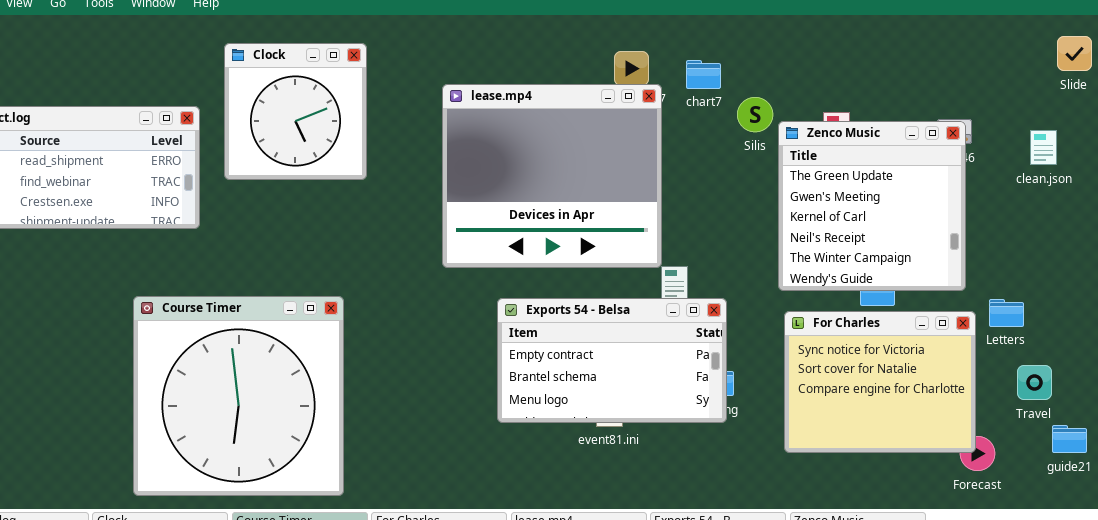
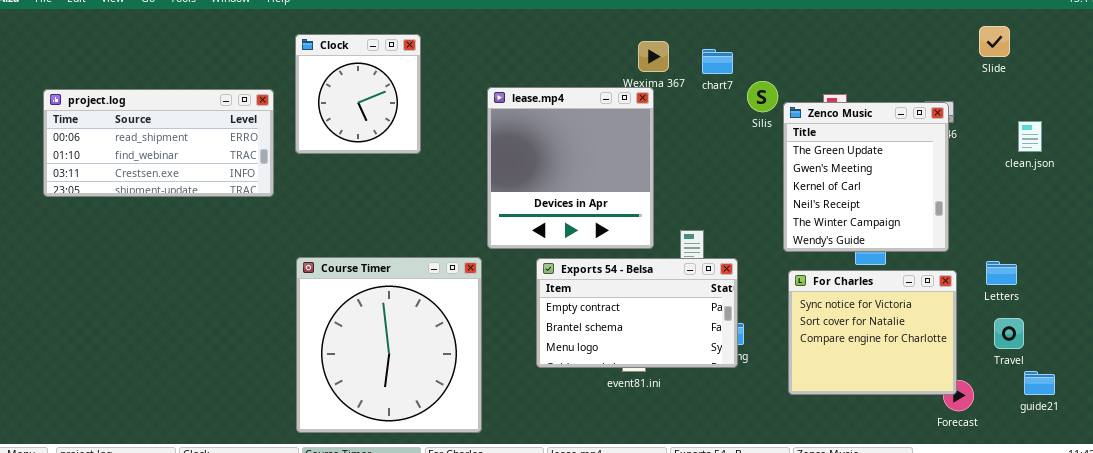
Slide: [1057,36,1092,71] -> [979,26,1010,57], moved
lease.mp4: [442,84,662,268] -> [487,87,654,249], moved, resized
clean.json: [1030,130,1057,165] -> [1018,121,1042,152], moved
Course Timer: [133,296,344,496] -> [296,257,482,433], moved
Letters: [989,299,1024,327] -> [986,261,1017,285], moved

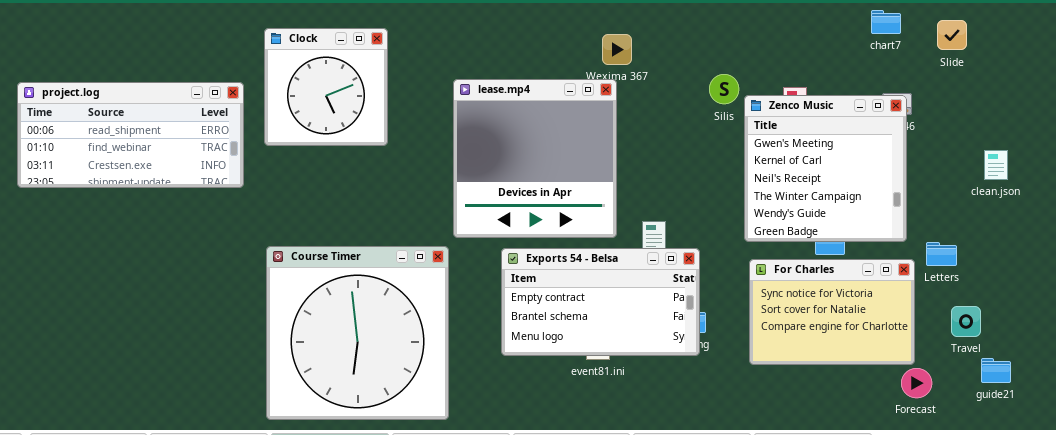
chart7: [702,49,733,74] -> [871,10,901,34], moved
Zenco Music: [783,102,949,252] -> [744,95,907,242], scrolled down 1 row
clean.json: [1018,121,1042,152] -> [984,150,1008,180], moved
Letters: [986,261,1017,285] -> [926,242,957,266], moved
For Charles: [788,270,957,395] -> [749,259,915,365], resized

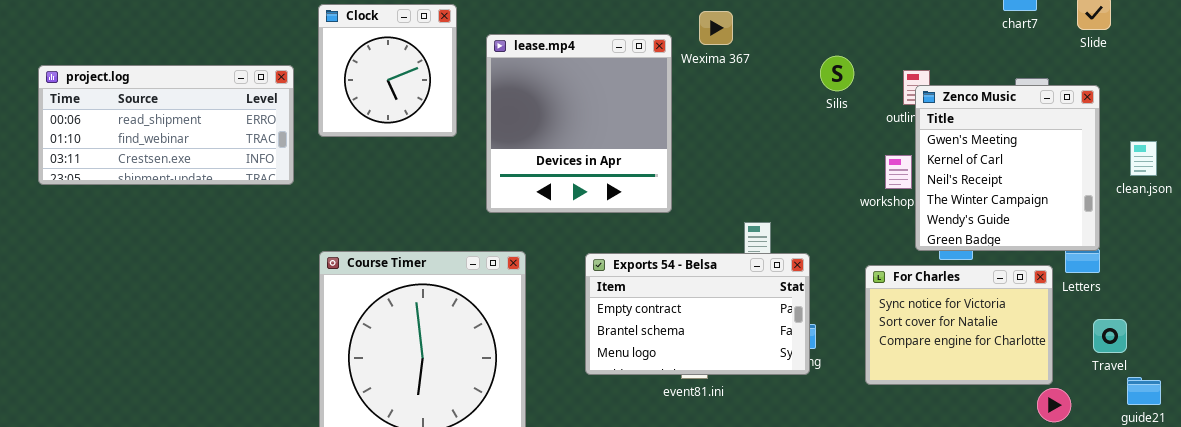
lease.mp4: [453,79,617,238] -> [486,34,672,213], moved
Zenco Music: [744,95,907,242] -> [915,85,1100,251], moved

